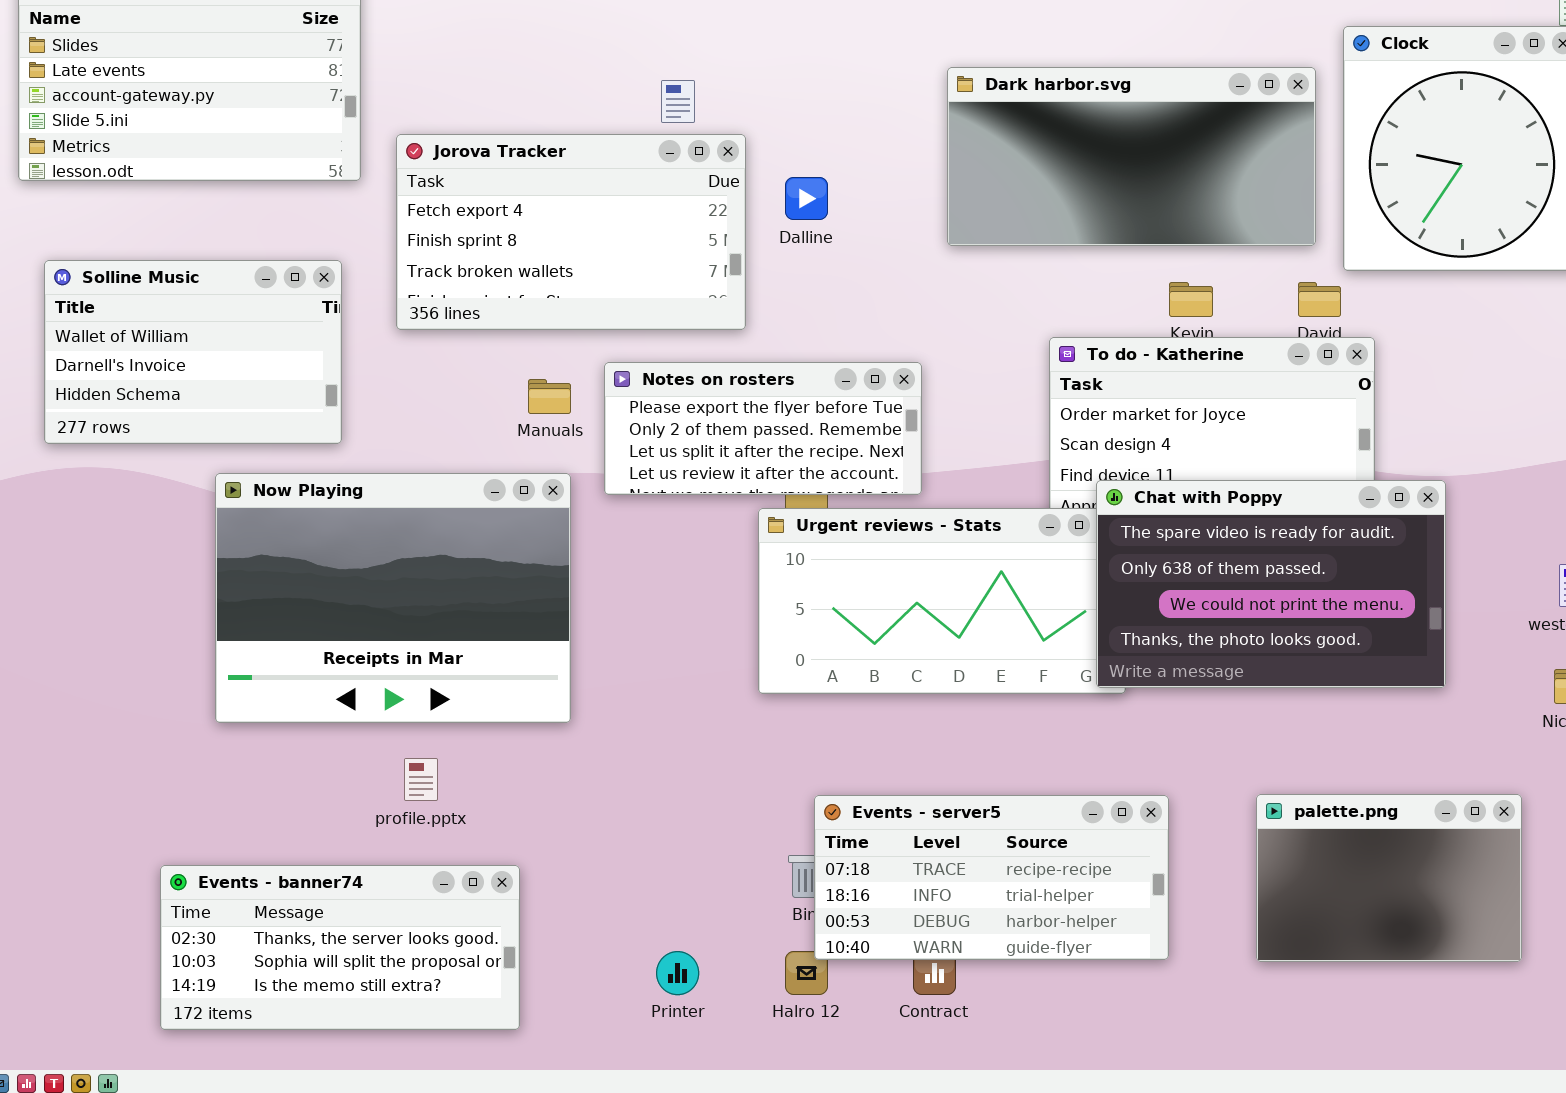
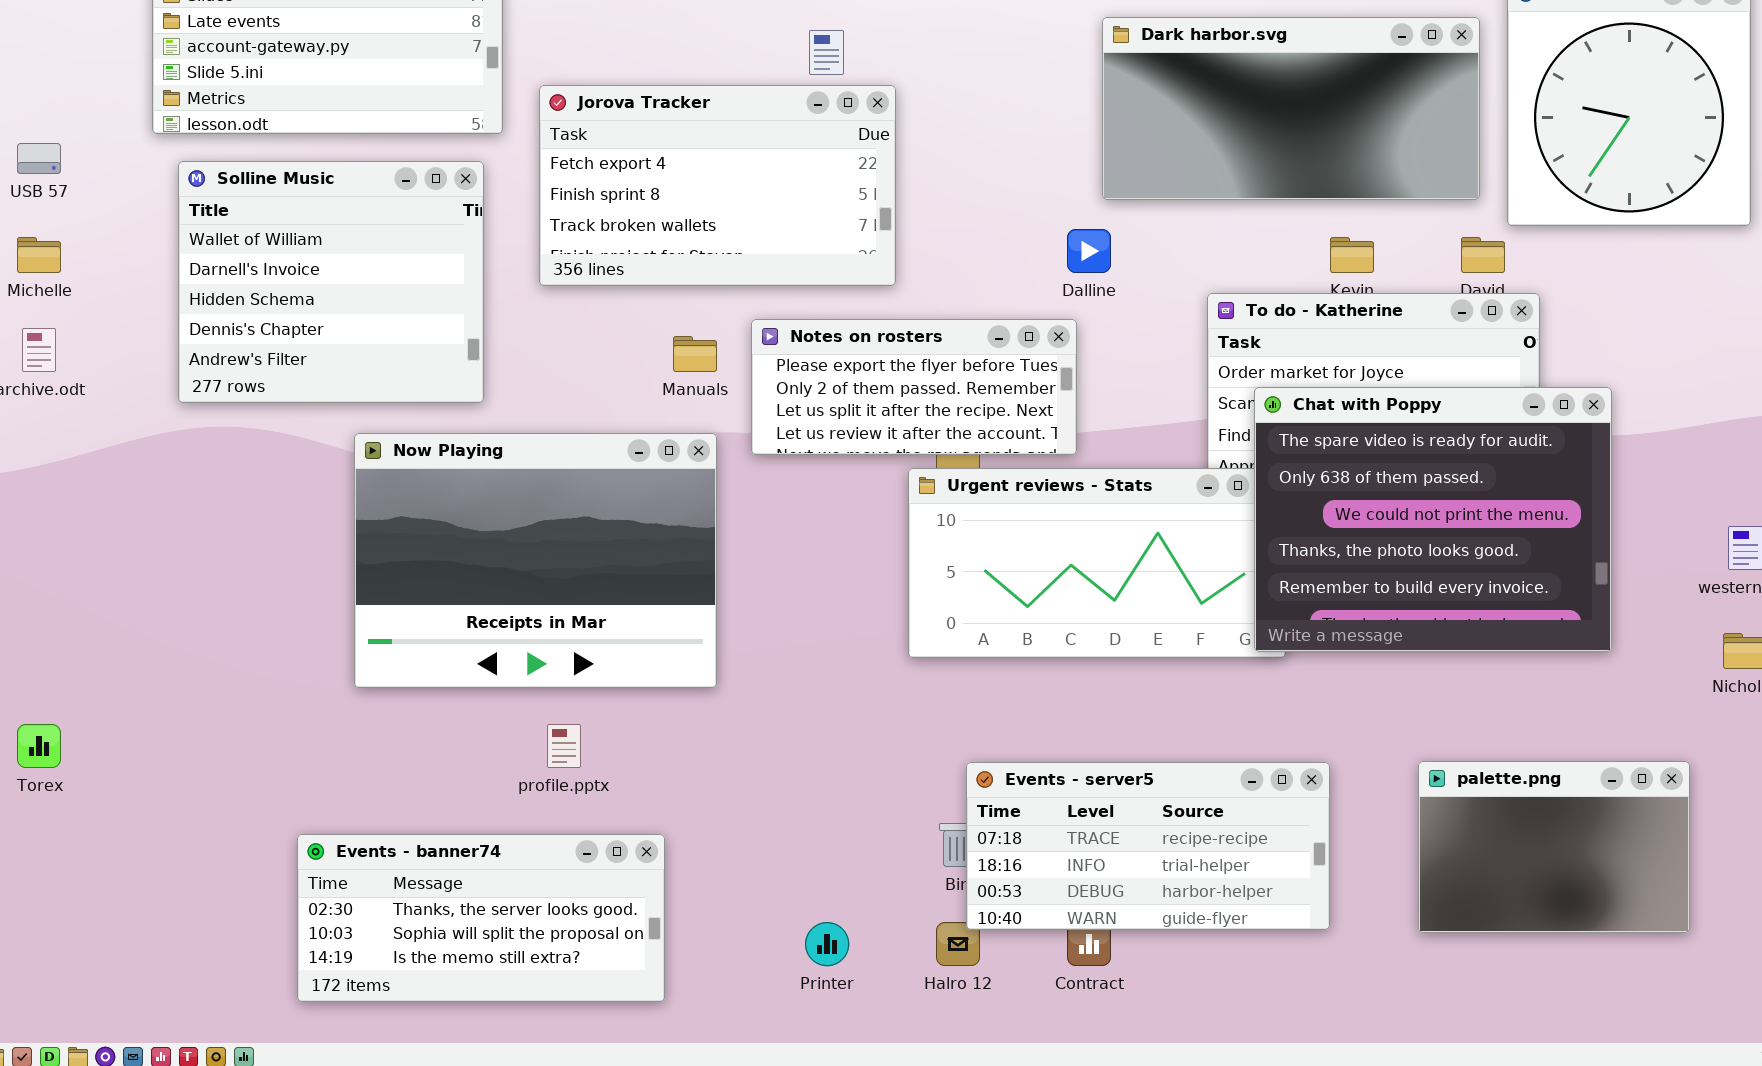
Dalline: [785,177,828,220] -> [1067,229,1111,273], moved
Solline Music: [44,260,342,444] -> [178,161,484,403], resized
Chat with Poppy: [1096,480,1446,688] -> [1254,387,1612,652], resized

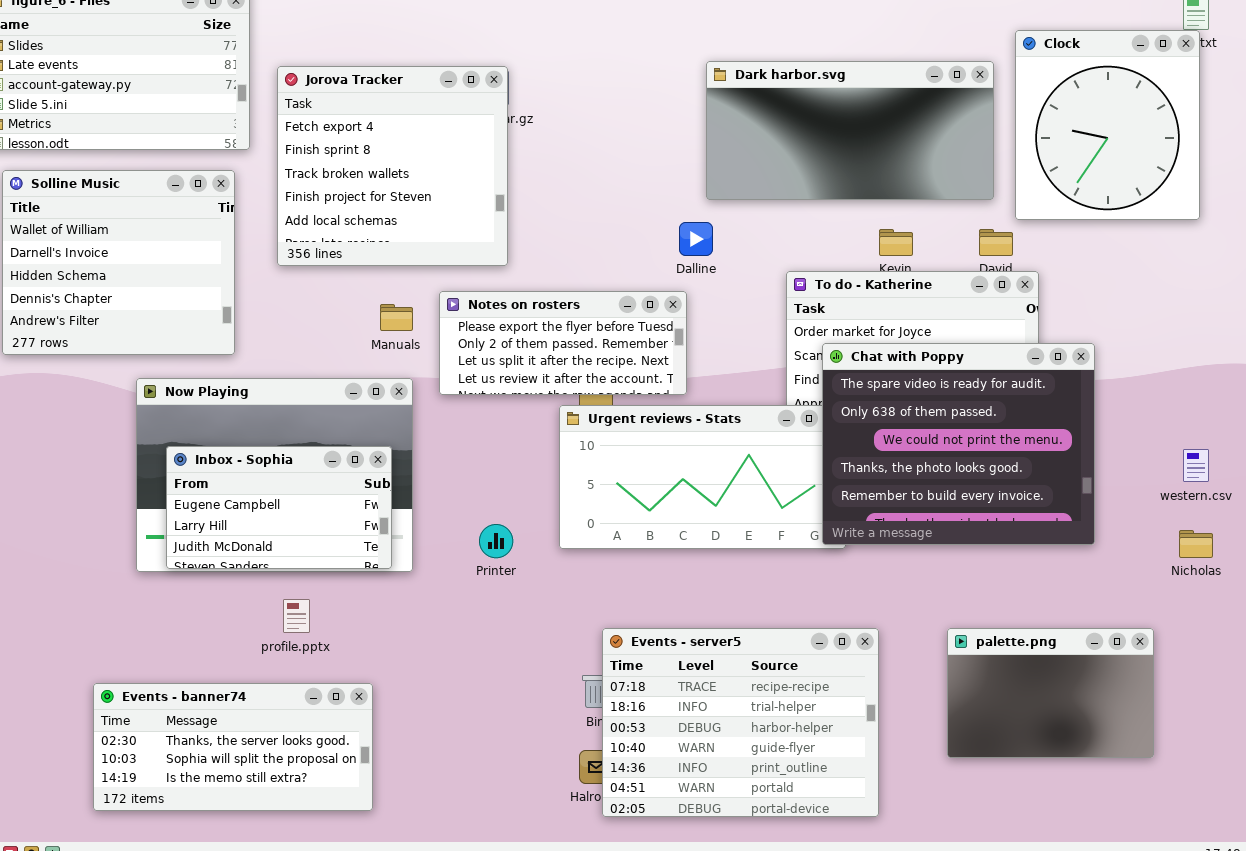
Jorova Tracker: [539,85,896,286] -> [277,66,508,266], resized
Inbox - Sophia: none -> [166,446,392,569], opened
Events - server5: [966,762,1330,930] -> [602,628,879,817], resized
Printer: [805,922,849,966] -> [479,524,513,558], moved

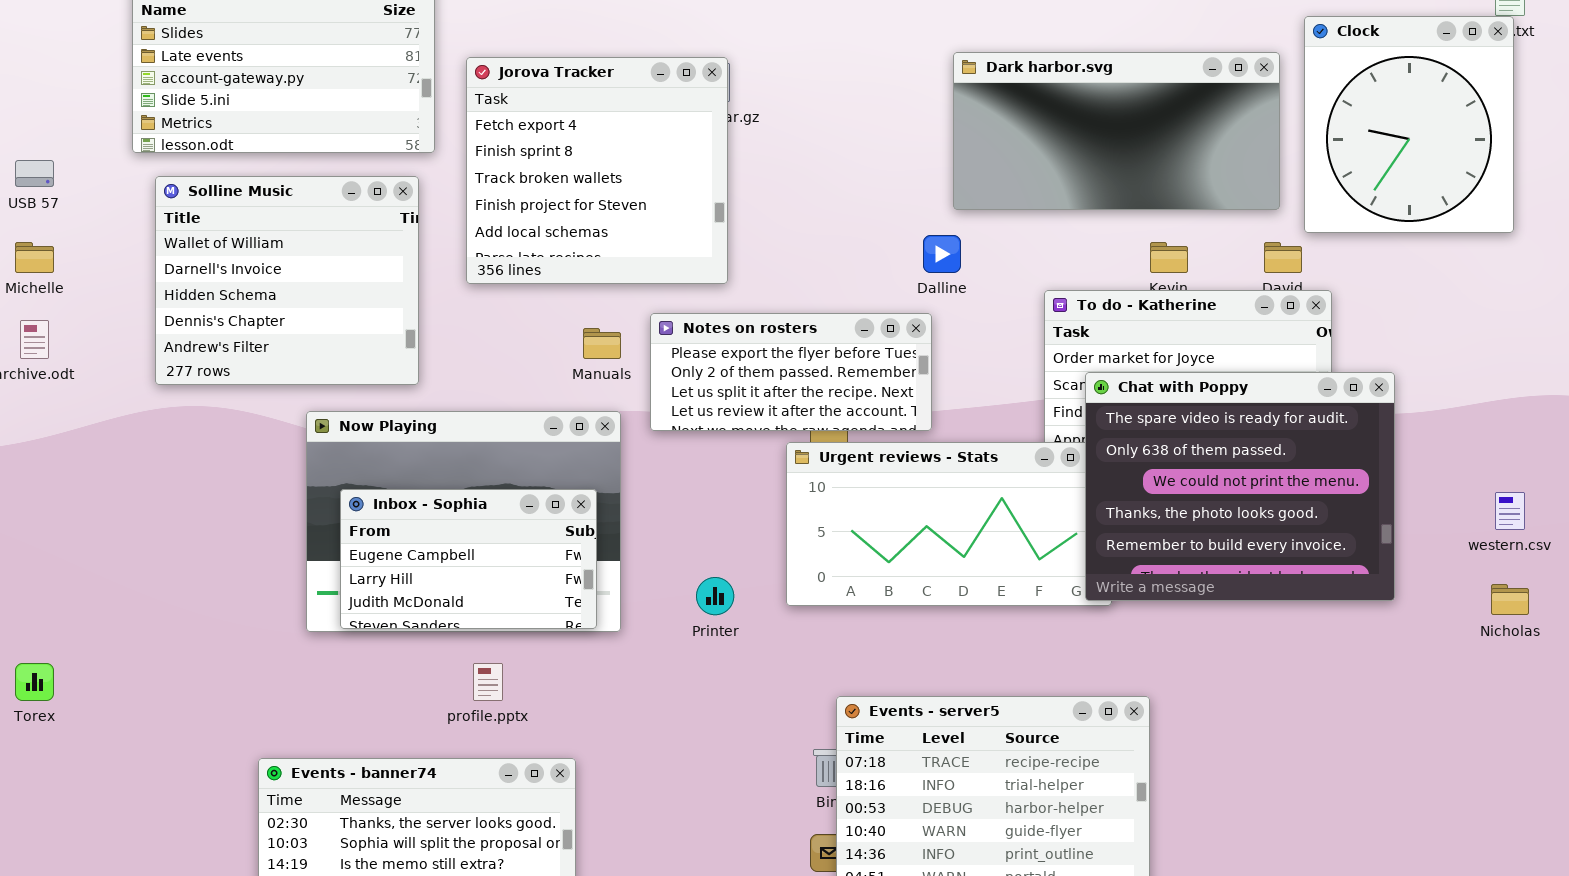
palette.png: [947,628,1154,758] -> none, closed

